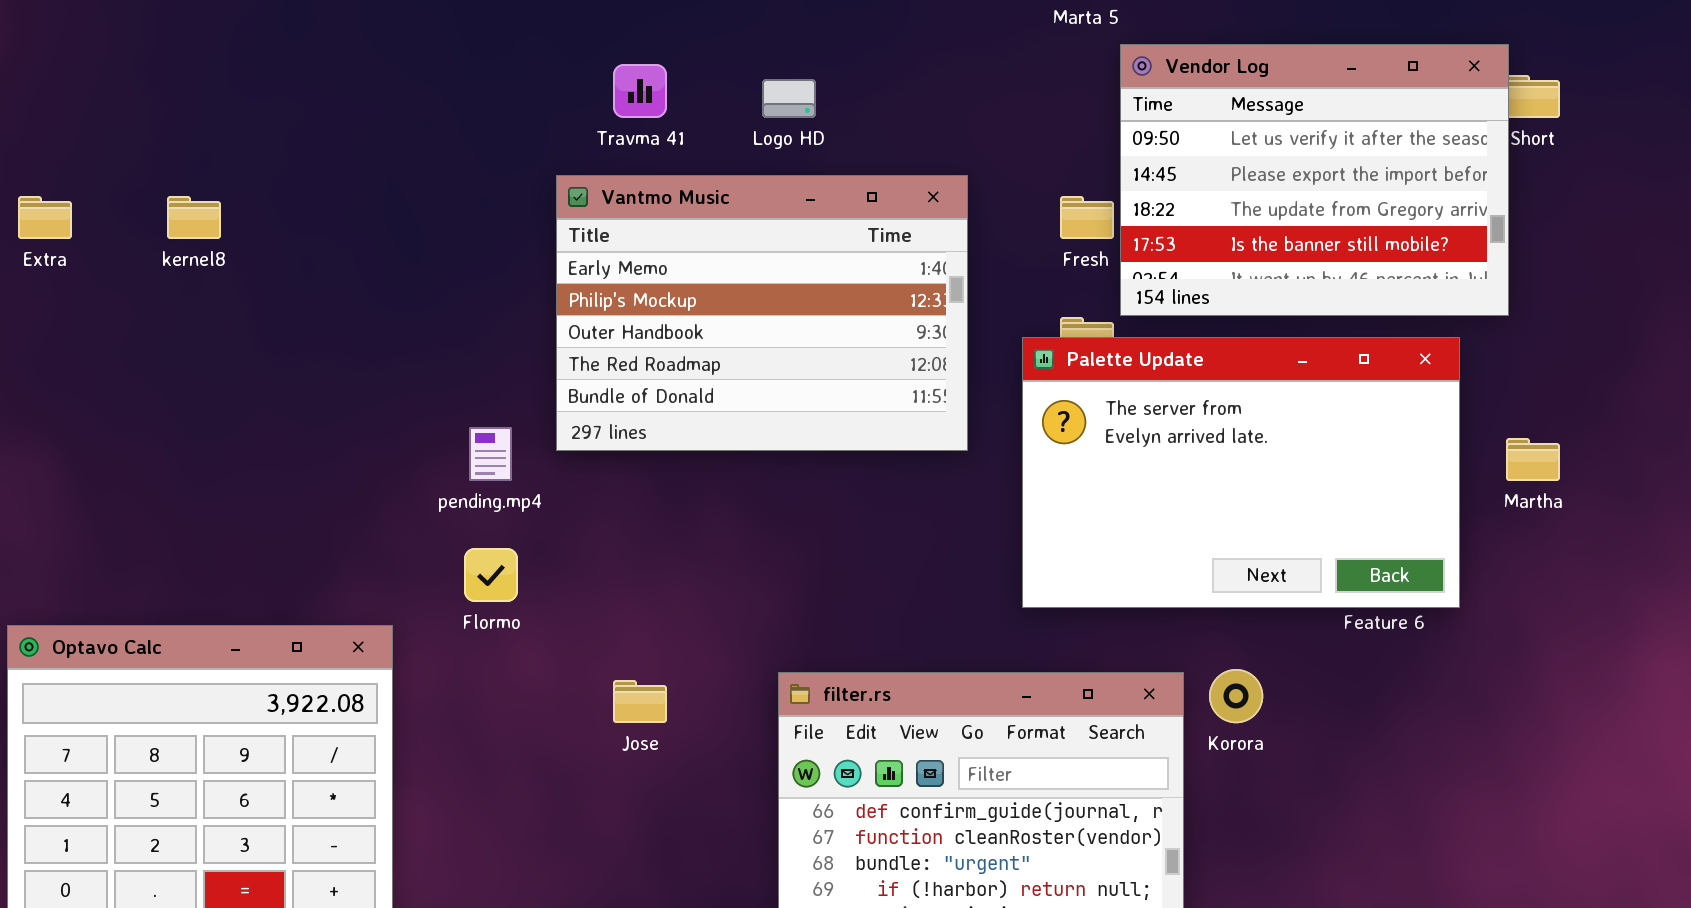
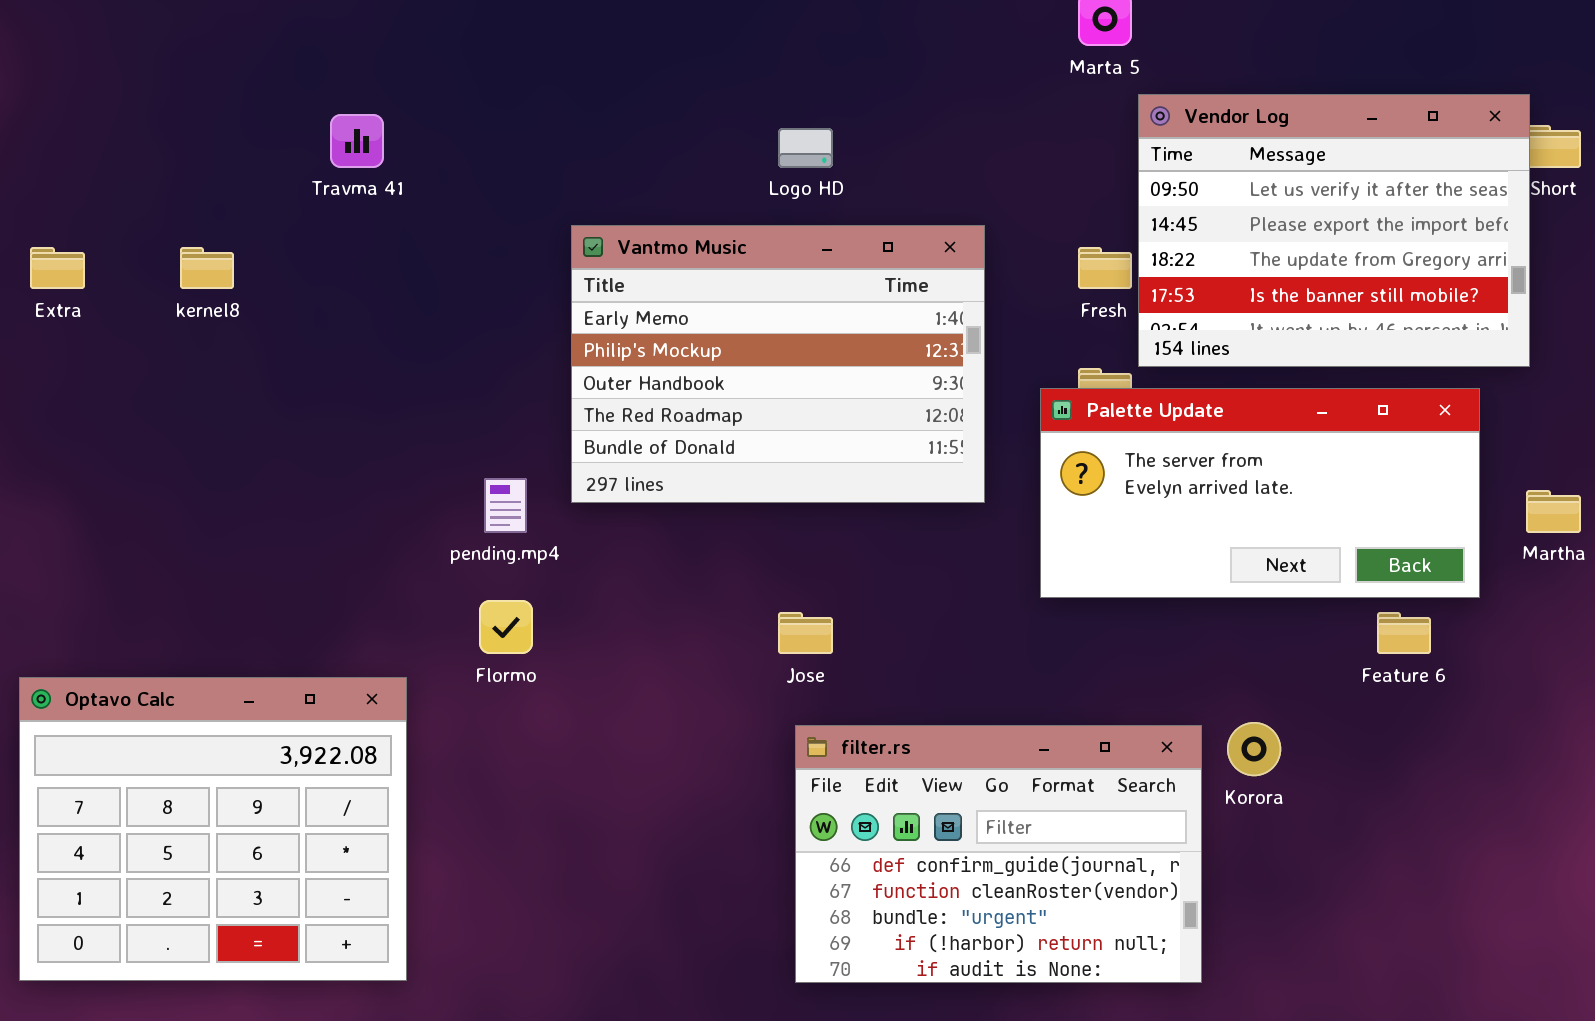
Travma 41: [613,64,667,118] -> [330,114,384,168], moved
Palette Update: [1022,337,1460,608] -> [1040,388,1480,598], resized
Jose: [613,680,667,723] -> [778,612,833,654], moved

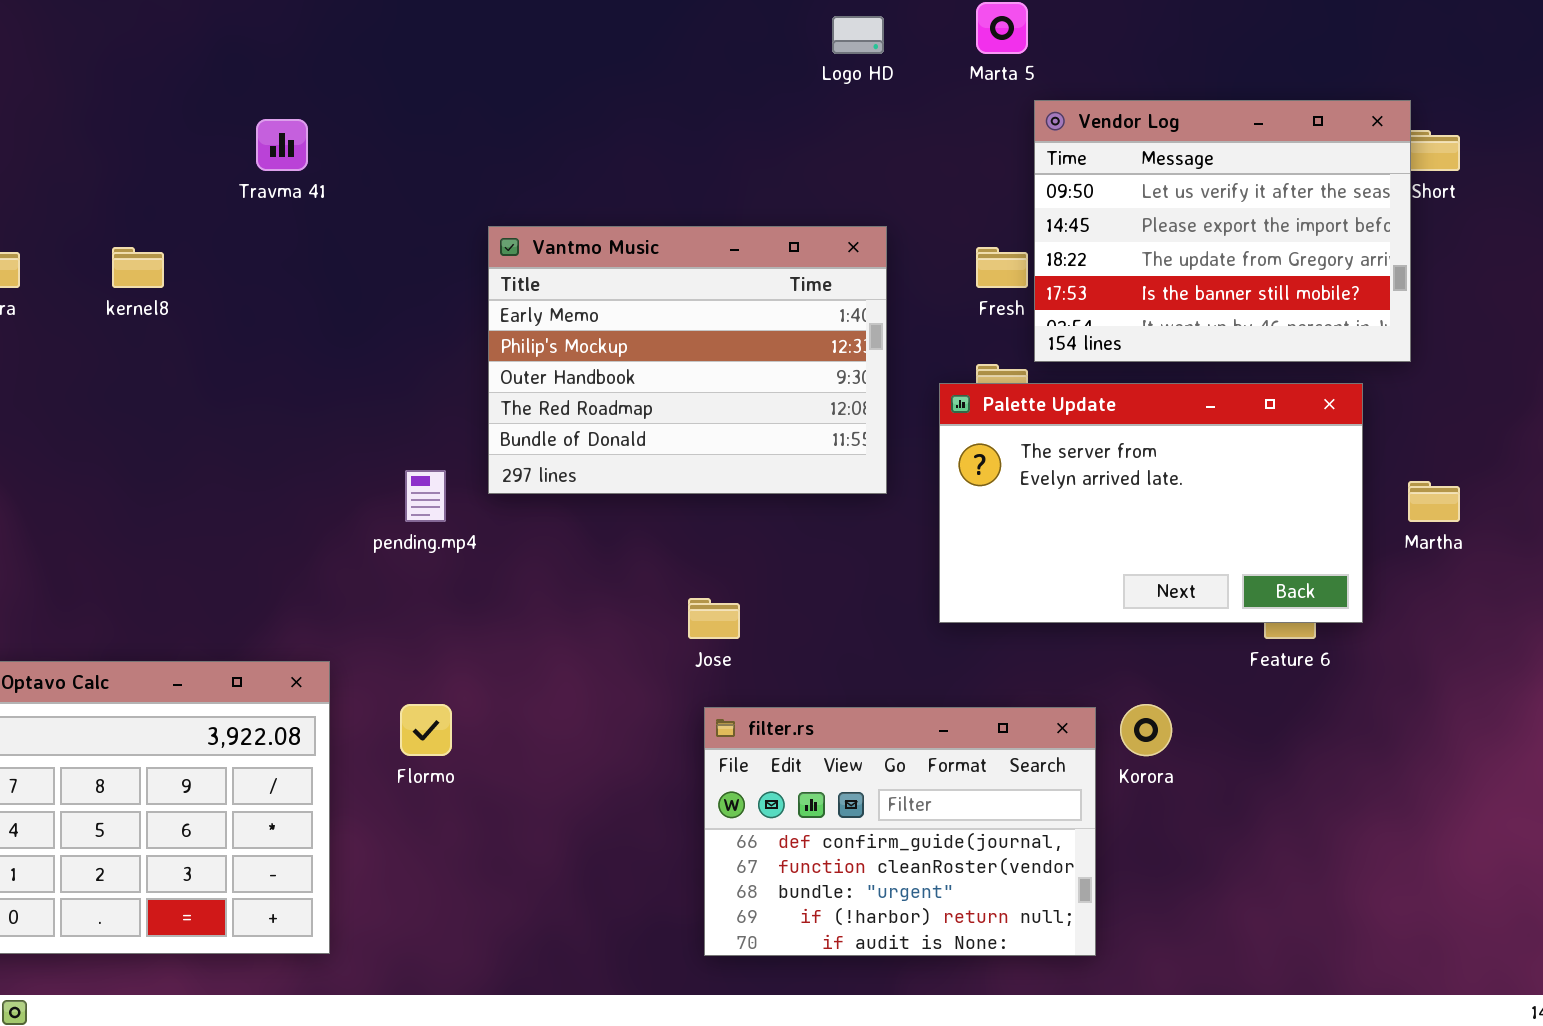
Logo HD: [778,128,833,168] -> [832,16,884,54], moved
Palette Update: [1040,388,1480,598] -> [939,383,1363,623], resized
Flormo: [479,600,533,654] -> [400,704,452,756], moved

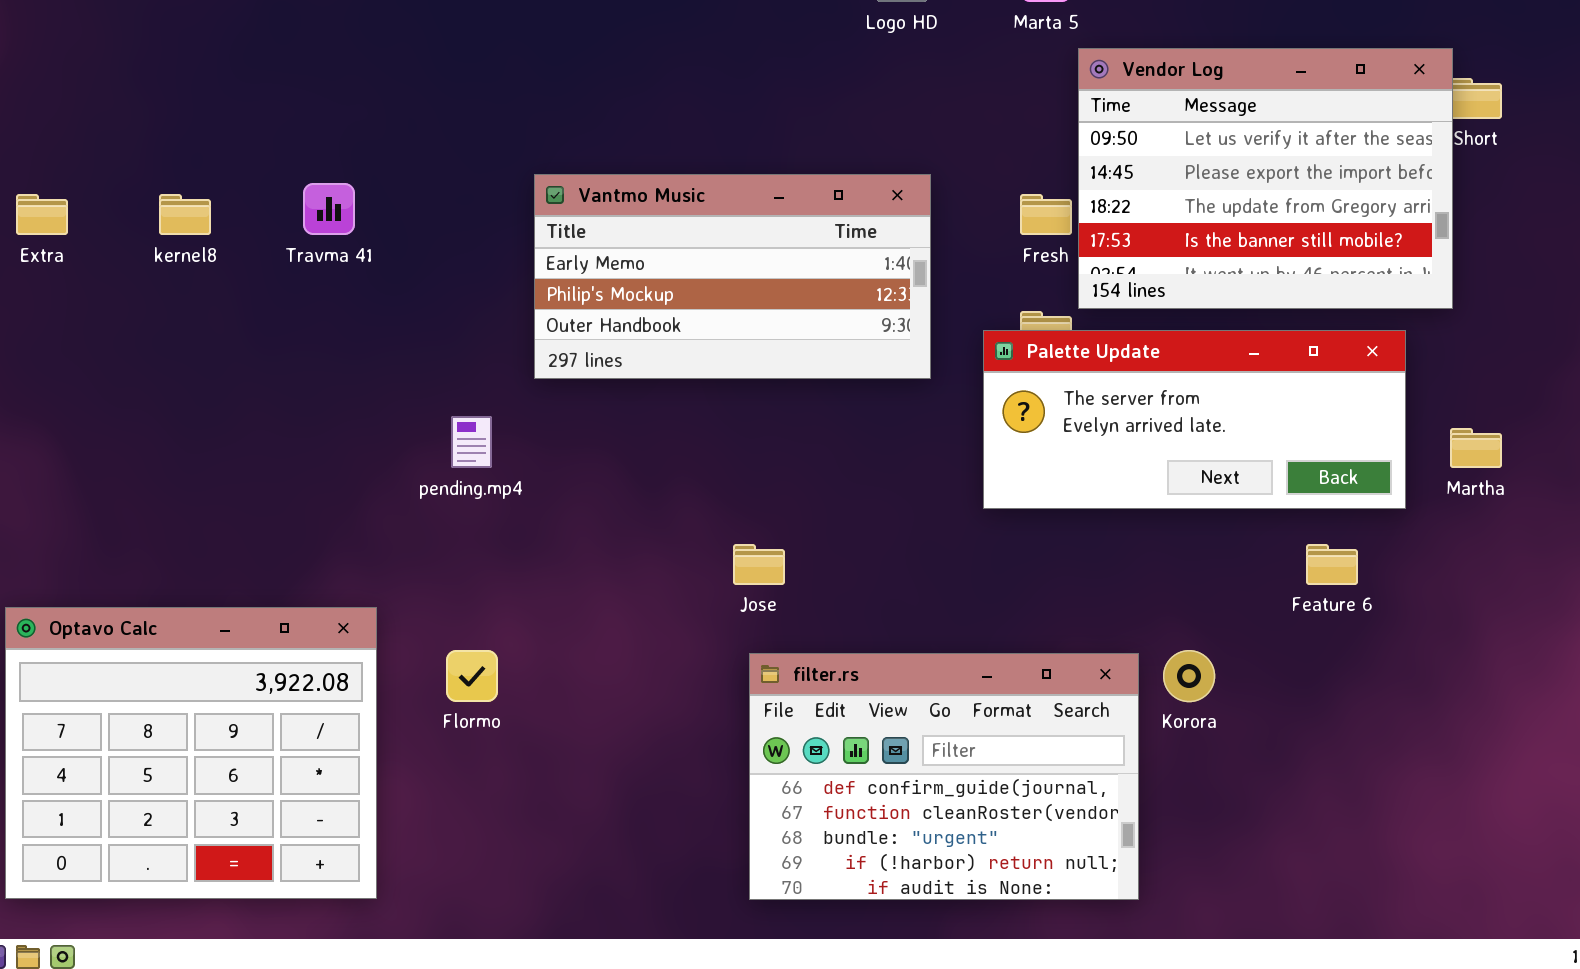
Travma 41: [256,119,308,171] -> [303,183,355,235], moved
Vantmo Music: [488,226,887,494] -> [534,174,931,379], resized
Palette Update: [939,383,1363,623] -> [983,330,1406,509], resized

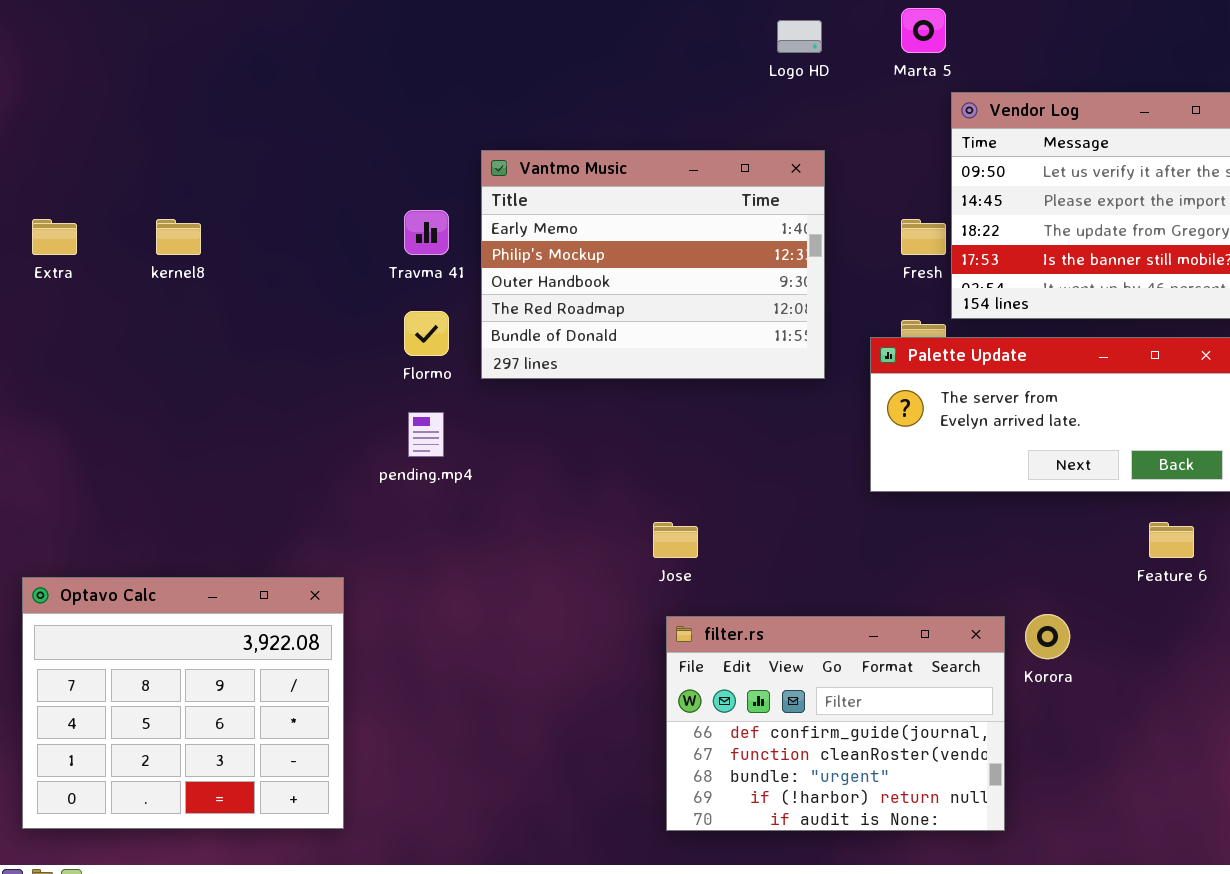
Vantmo Music: [534,174,931,379] -> [481,150,825,379], resized
Travma 41: [303,183,355,235] -> [404,210,449,255], moved
Flormo: [446,650,498,702] -> [404,311,449,356], moved

